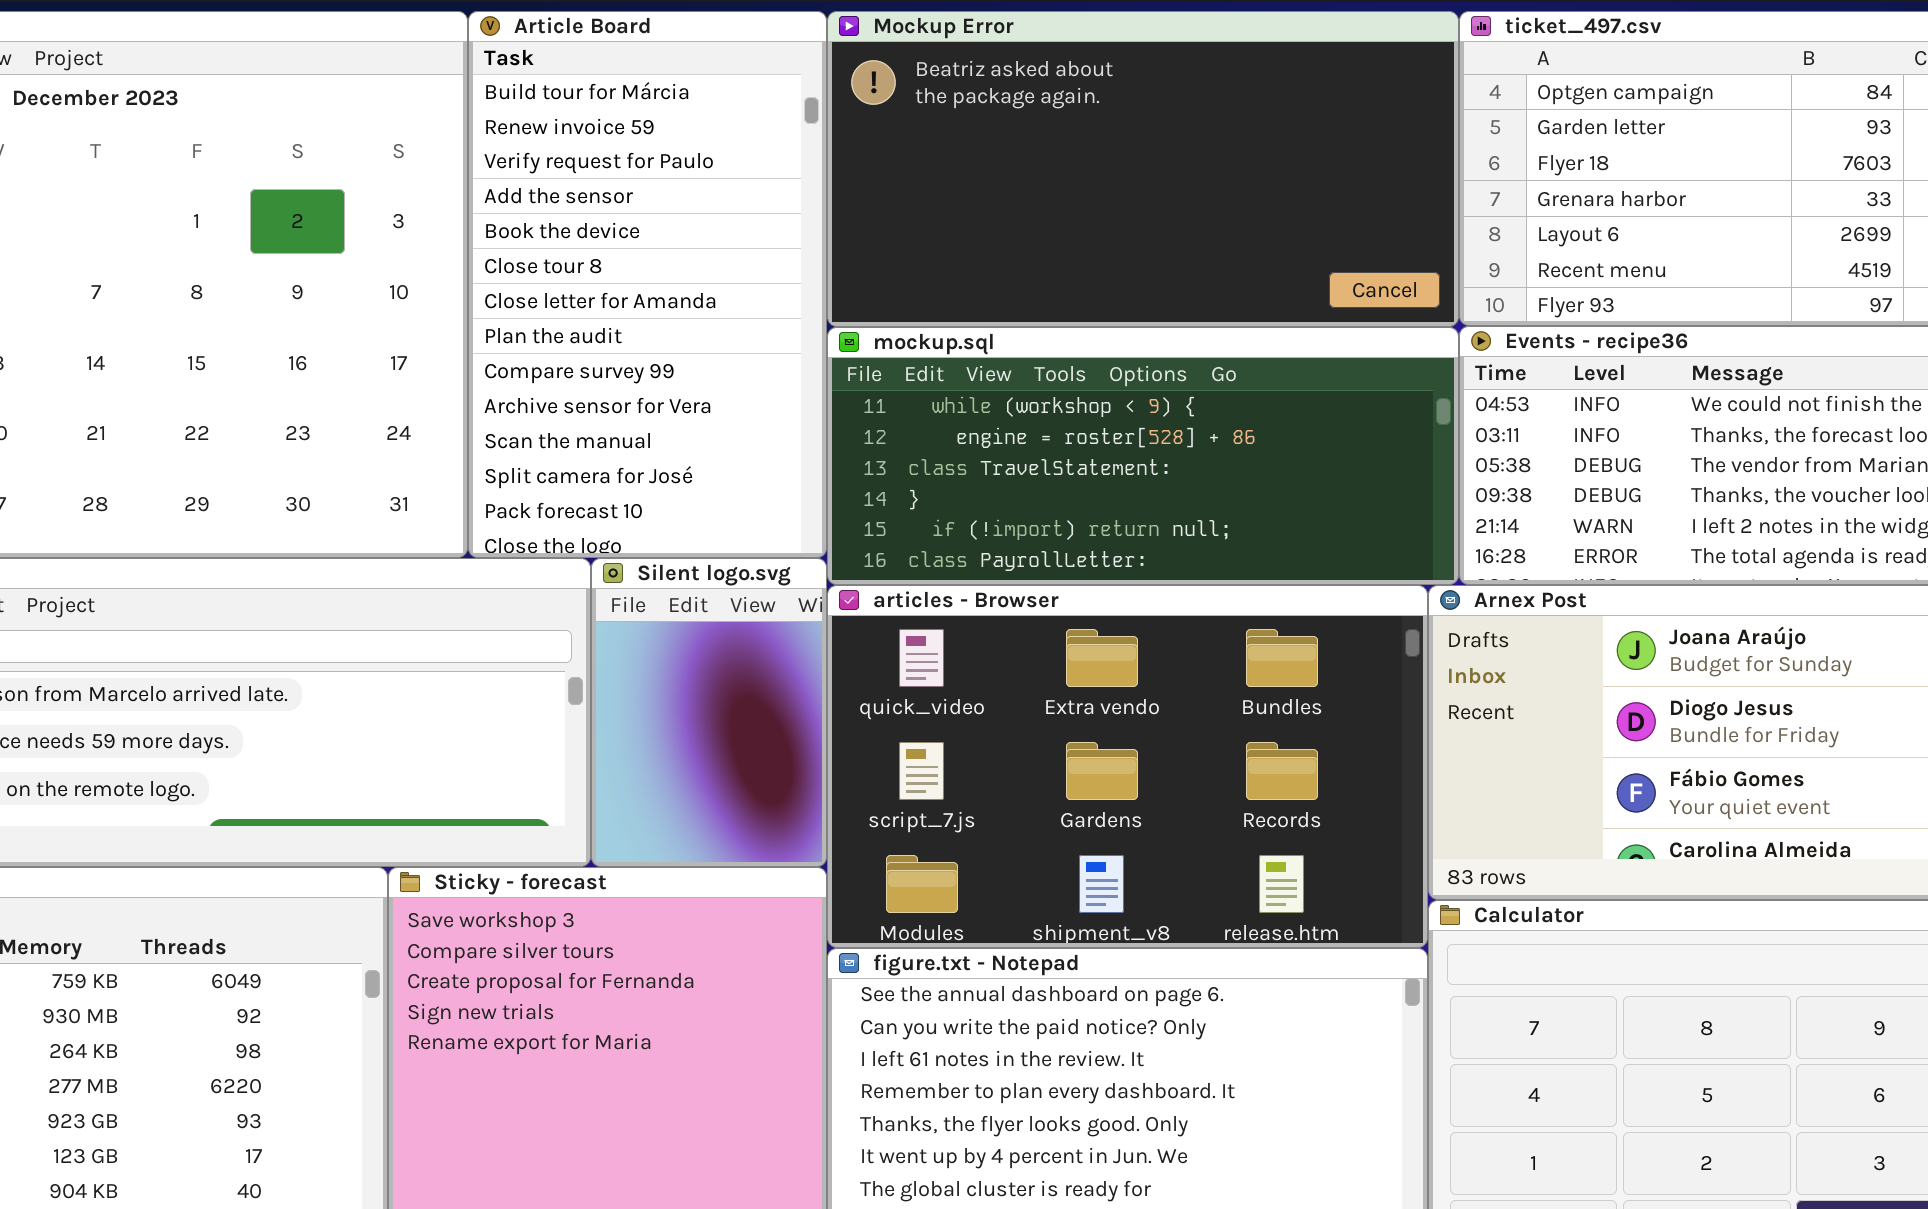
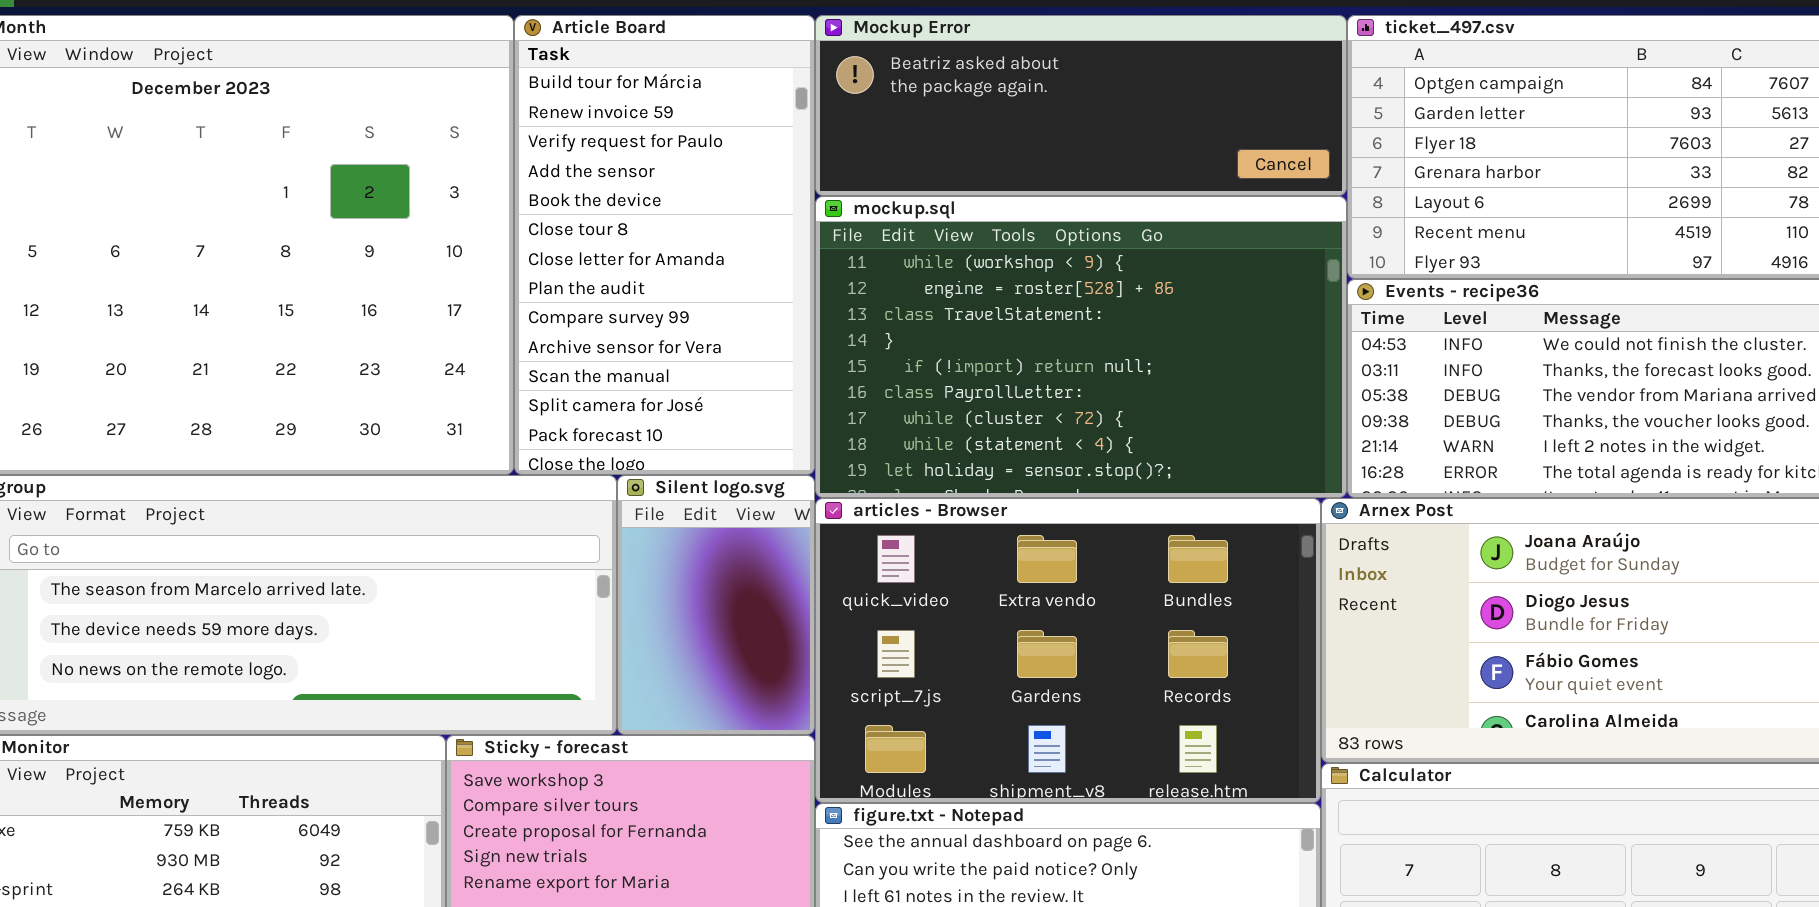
Mockup Error: [827,11,1459,327] -> [815,15,1347,196], resized
mockup.sql: [827,327,1459,585] -> [815,196,1347,498], resized

